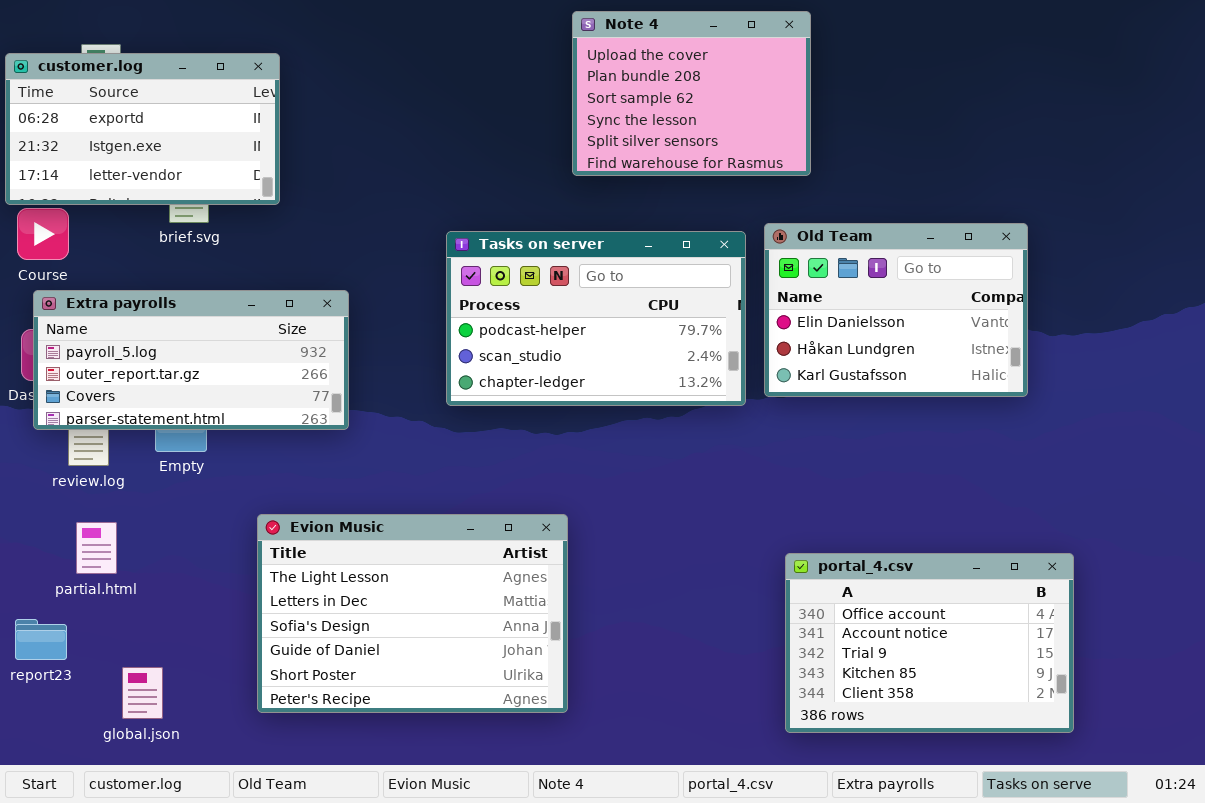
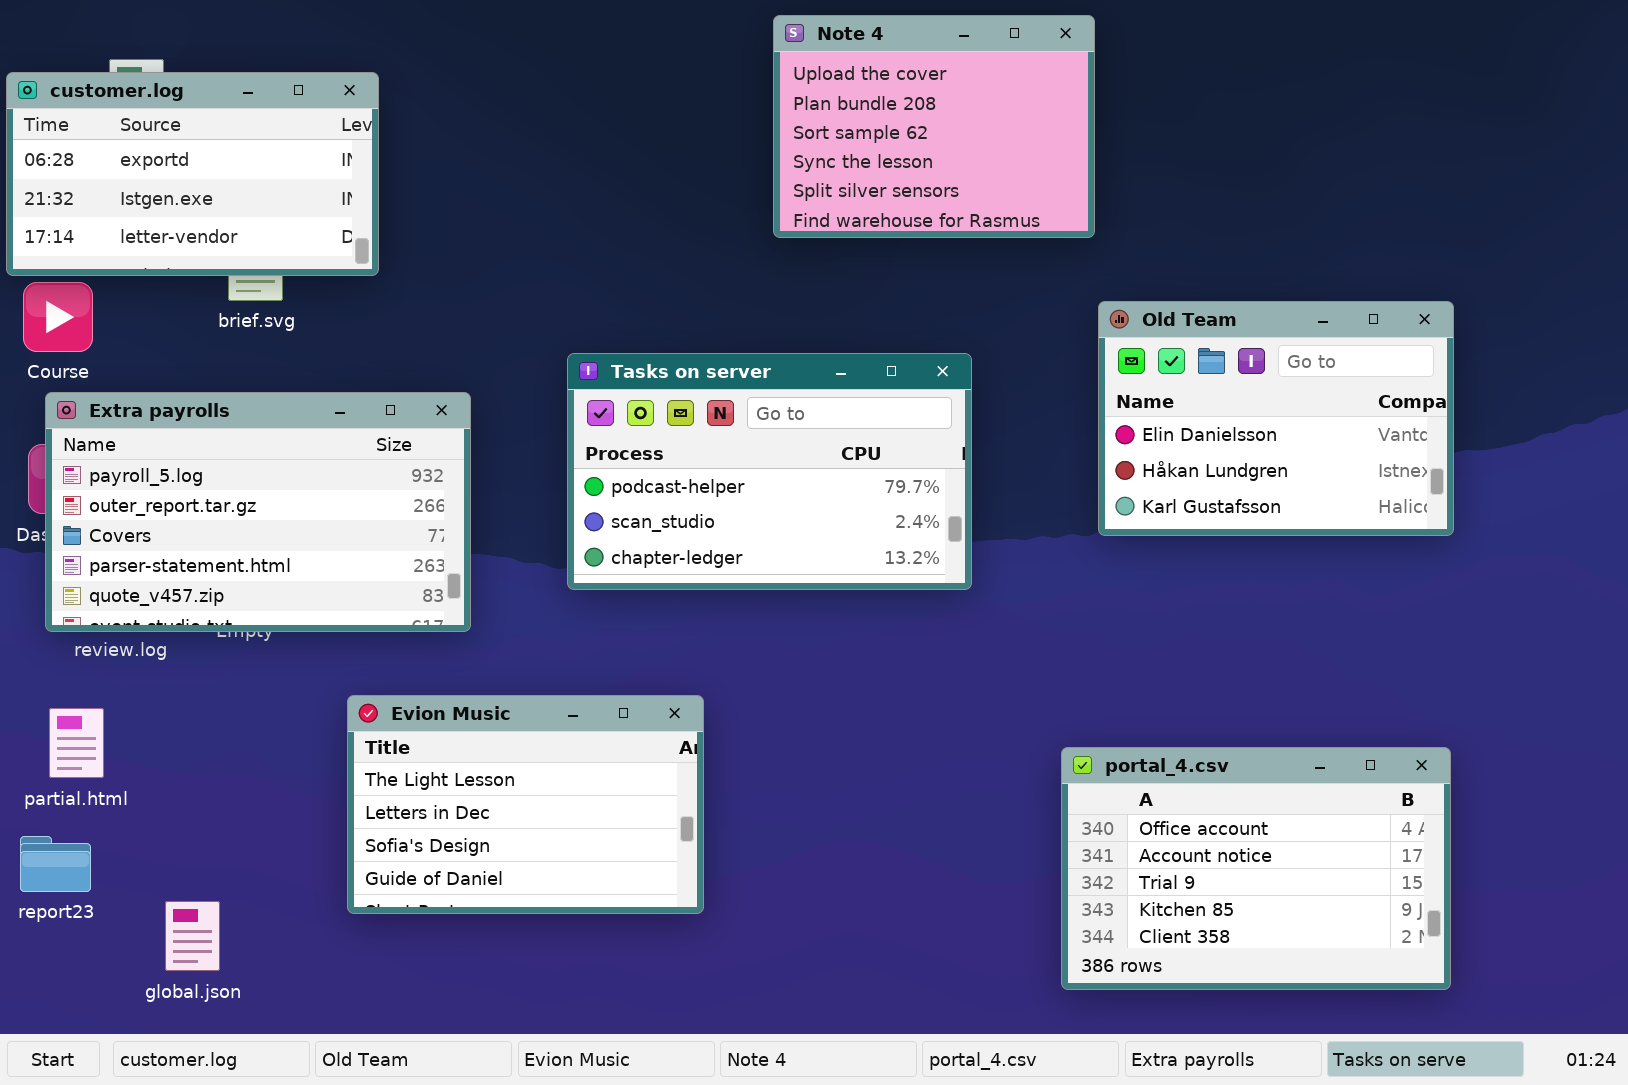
Old Team: [764,223,1028,397] -> [1098,301,1454,536], moved
Tasks on server: [446,231,746,406] -> [567,353,972,590], moved
Extra payrolls: [33,290,349,430] -> [45,392,471,632], resized
Evion Music: [257,514,568,713] -> [347,695,704,914], resized
partial.html: [76,522,117,574] -> [49,708,104,778], moved

